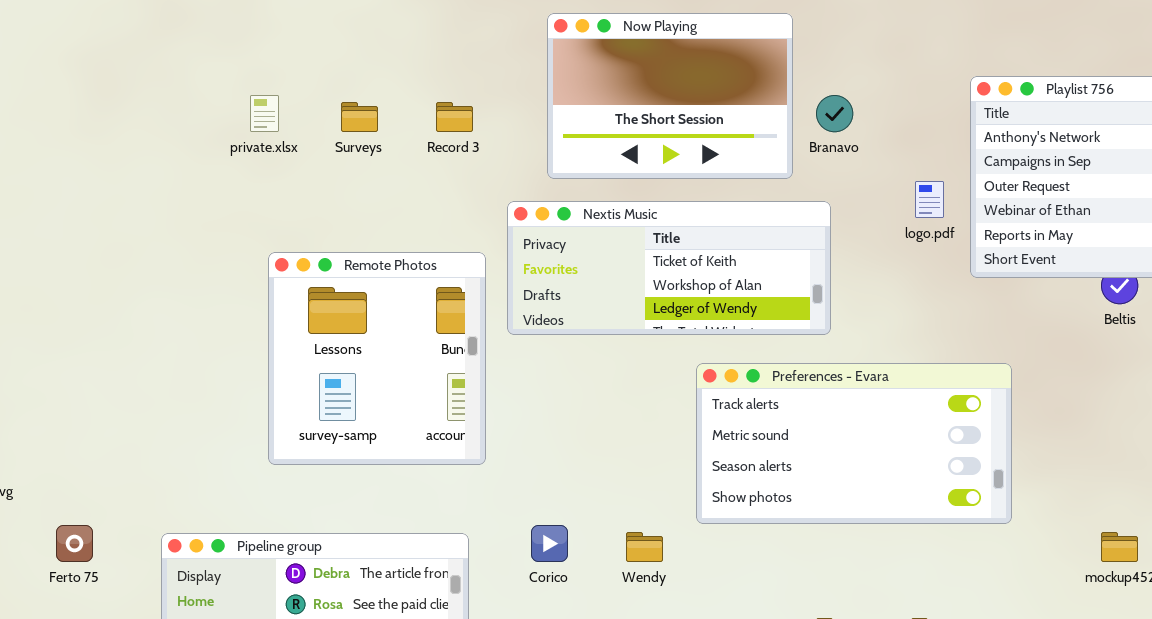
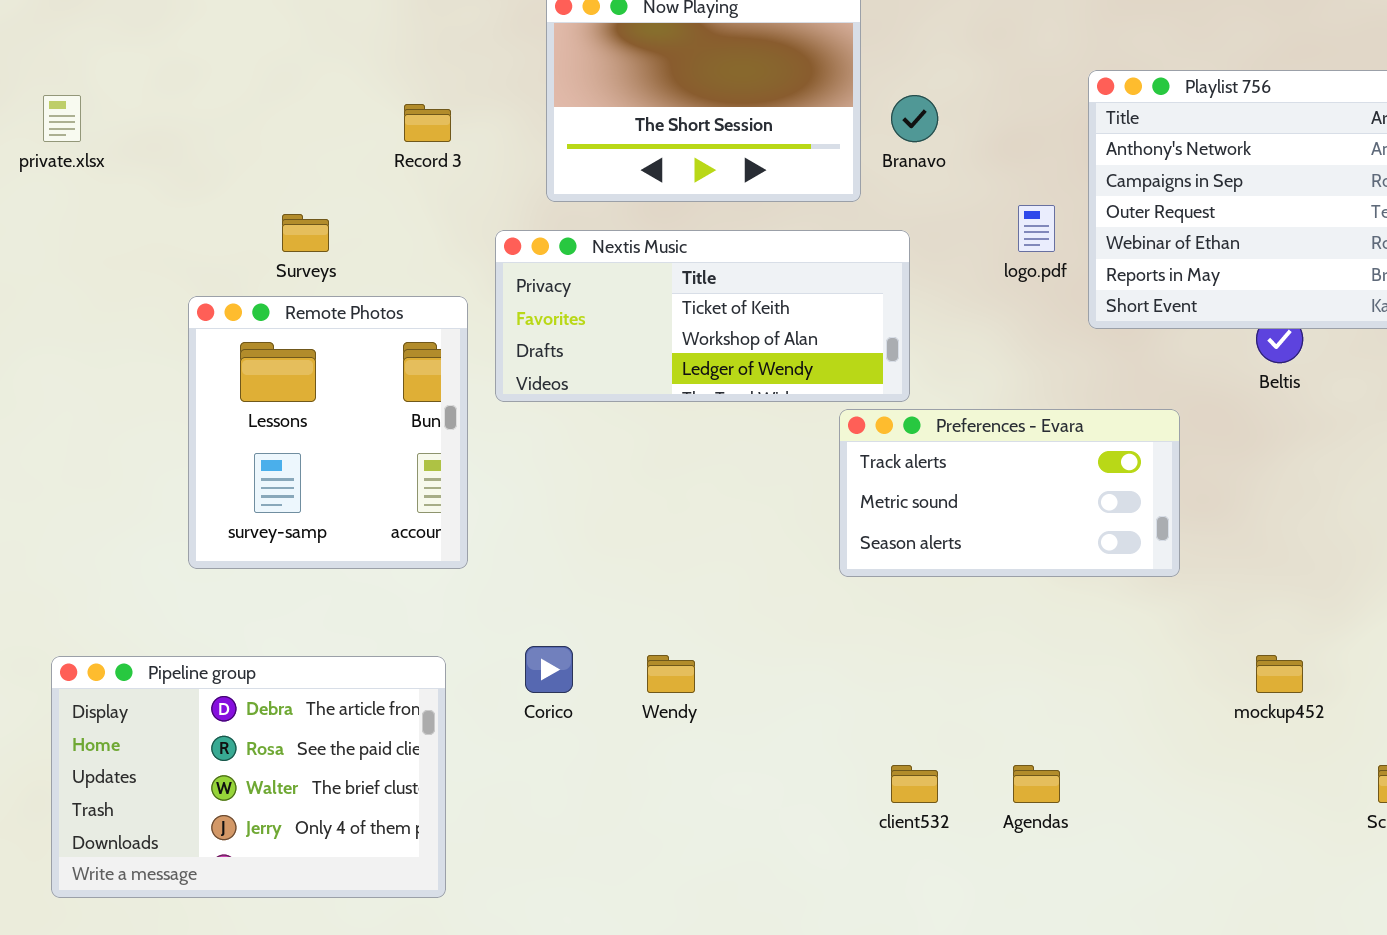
private.xlsx: [250,95,279,132] -> [43,95,81,142], moved
Surveys: [341,102,378,132] -> [282,214,329,252], moved
Preferences - Evara: [696,363,1012,524] -> [839,409,1180,577], moved, resized

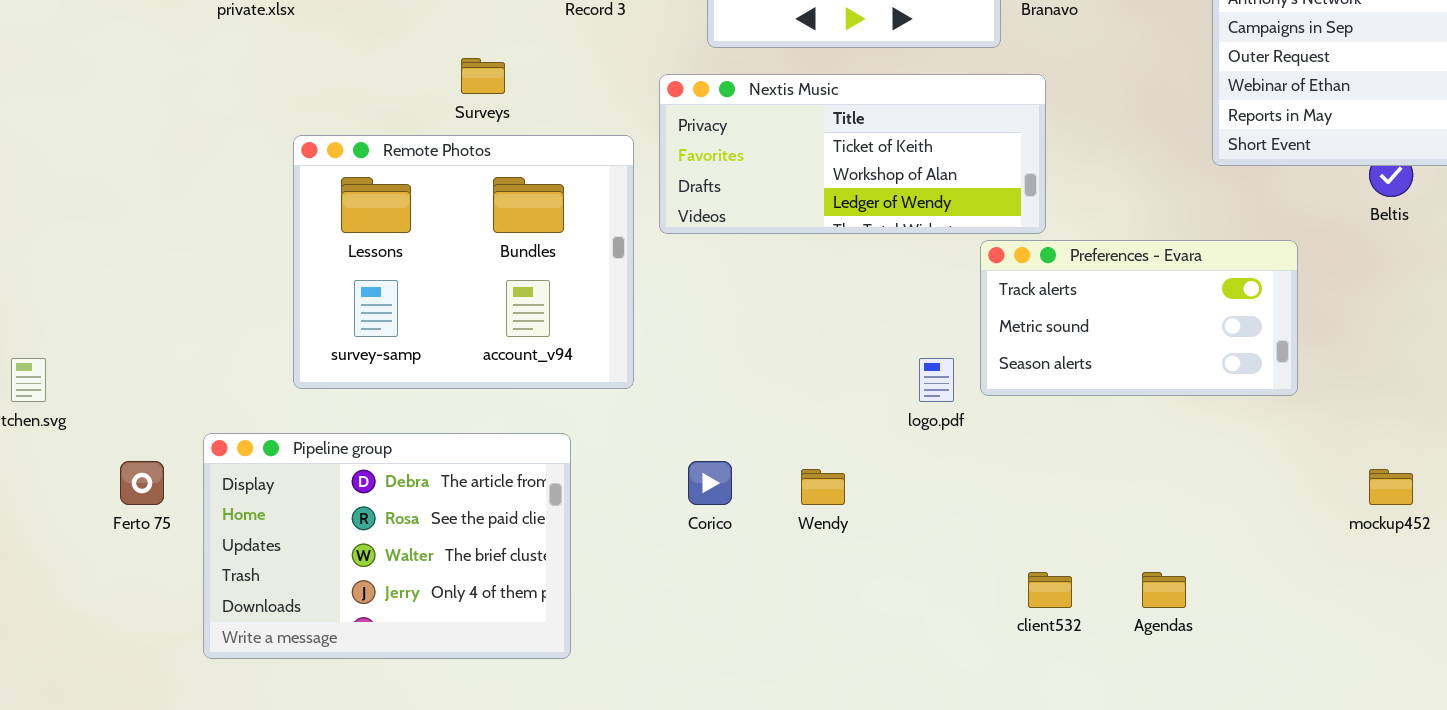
logo.pdf: [1018,205,1055,252] -> [919,358,954,402], moved
Remote Photos: [188,296,468,569] -> [293,135,634,389], resized
Pipeline group: [51,656,446,898] -> [203,433,571,659], moved

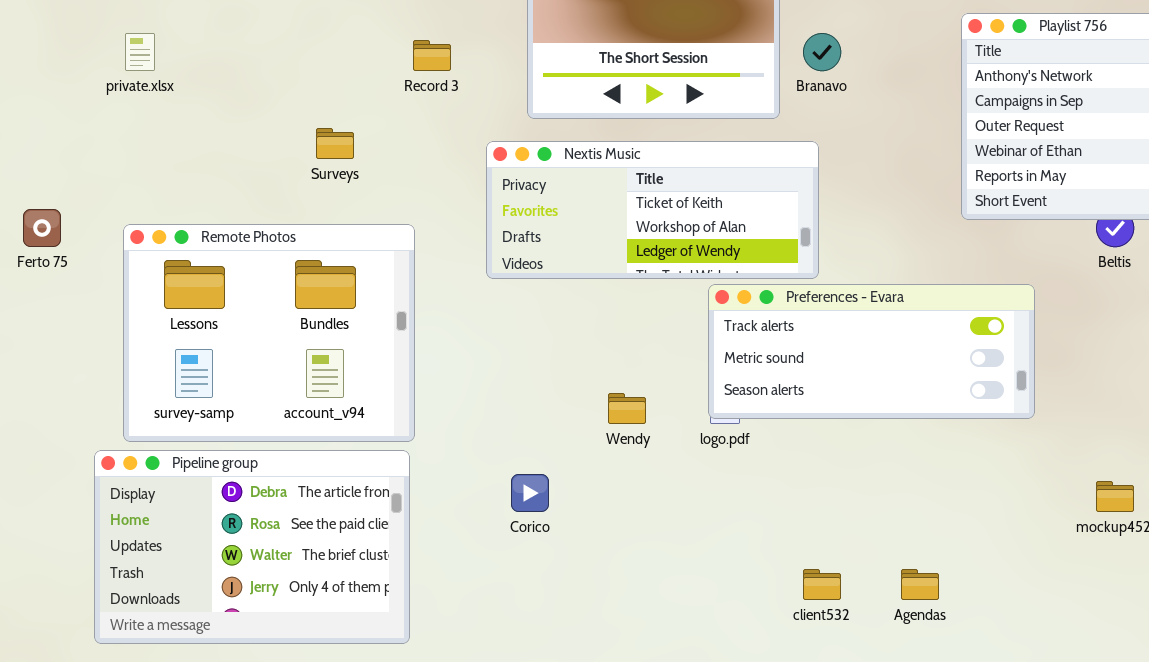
Remote Photos: [293,135,634,389] -> [123,224,415,442], moved
Preferences - Evara: [980,240,1298,396] -> [708,284,1035,419], resized
Ferto 75: [120,461,164,505] -> [23,209,61,247], moved
Wendy: [801,469,845,505] -> [608,393,646,424], moved

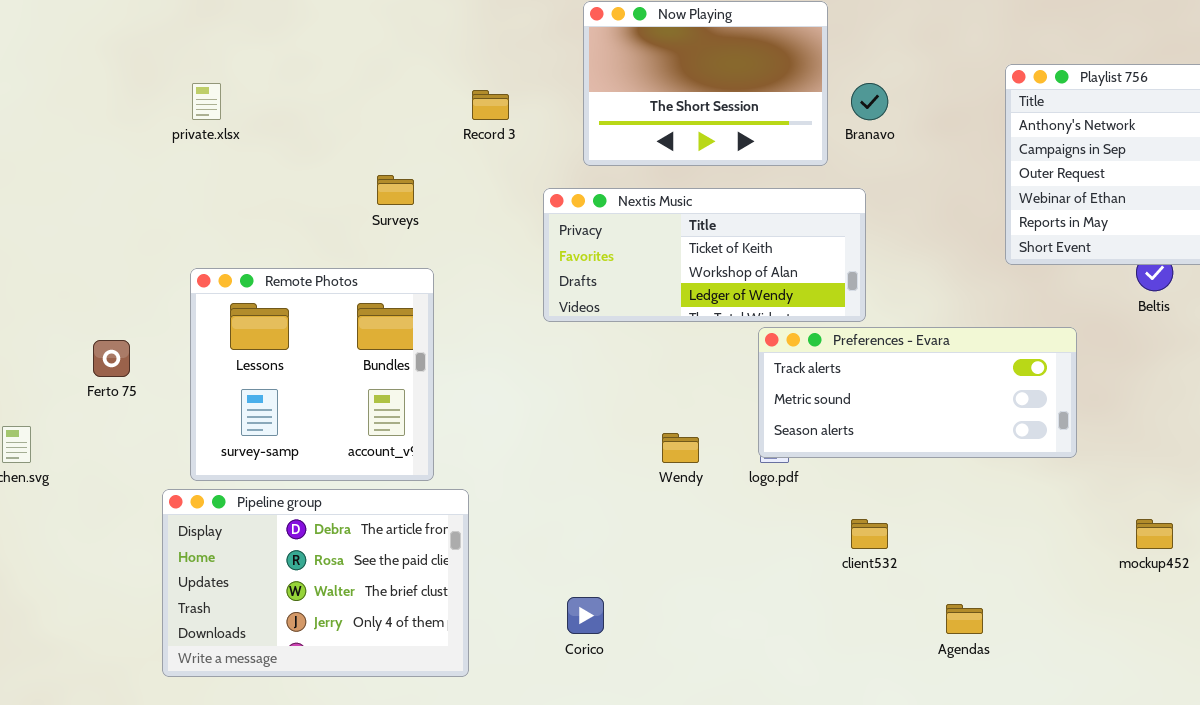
Ferto 75: [23,209,61,247] -> [93,340,130,377], moved
Remote Photos: [123,224,415,442] -> [190,268,434,481], resized
Corico: [511,474,549,512] -> [567,597,604,634], moved
client532: [803,569,841,600] -> [851,519,888,549], moved

